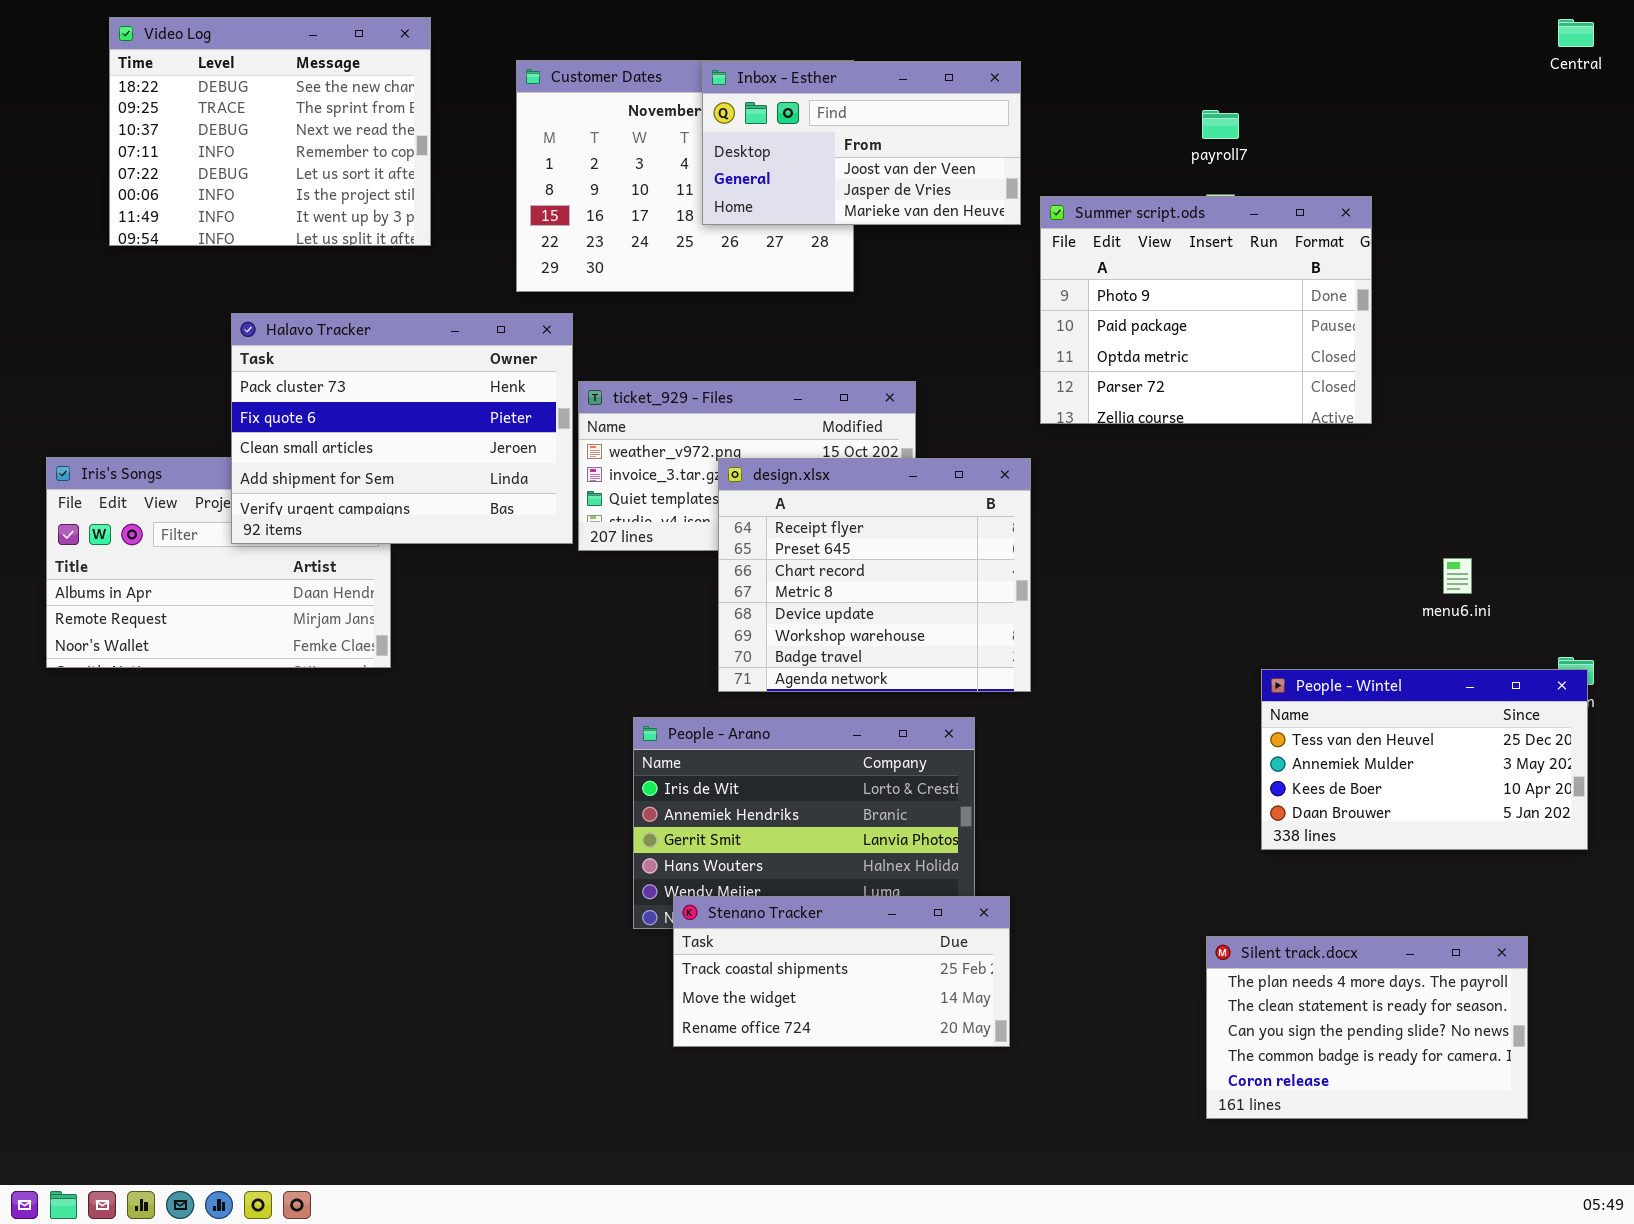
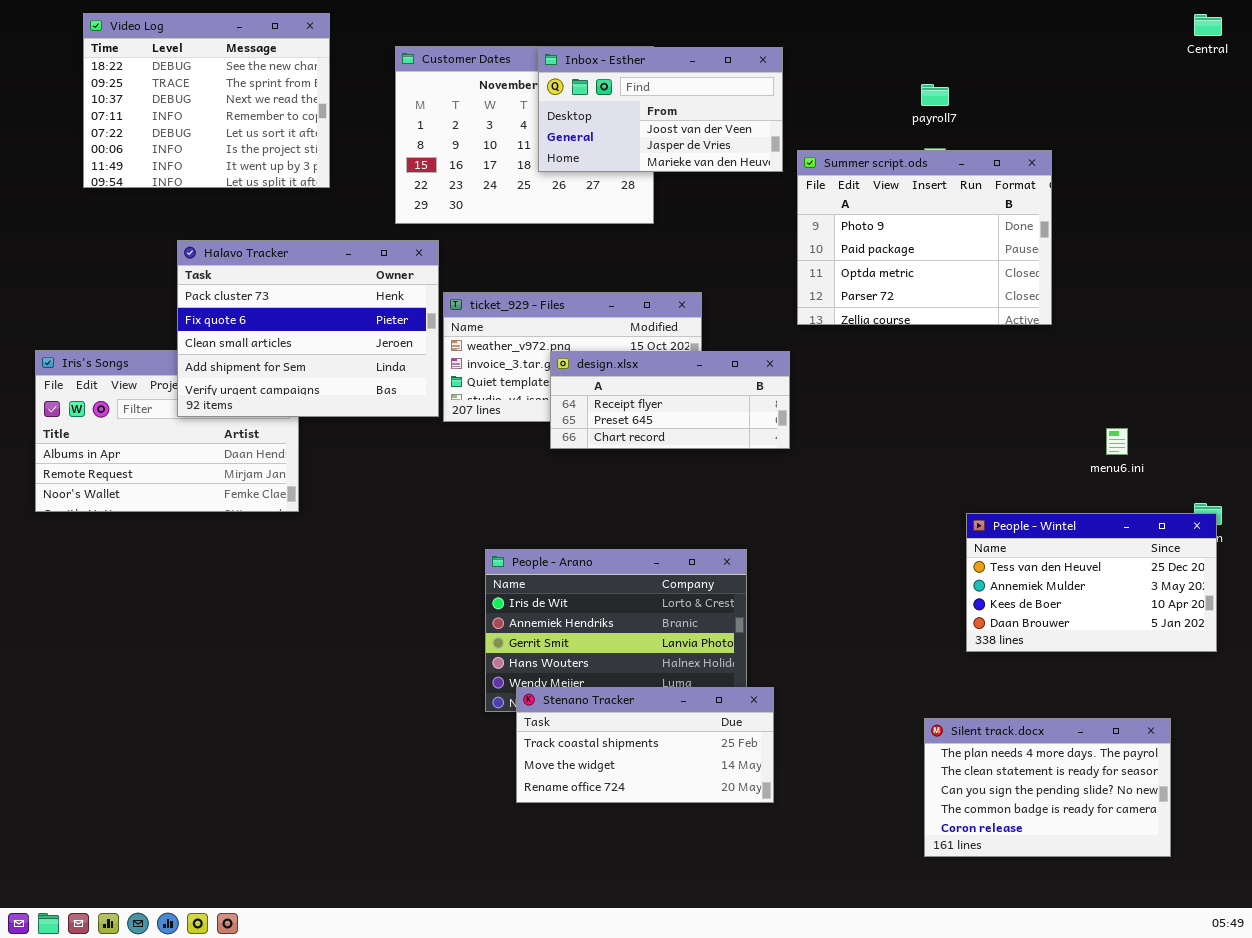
design.xlsx: [718,458,1031,692] -> [550,351,790,449], resized

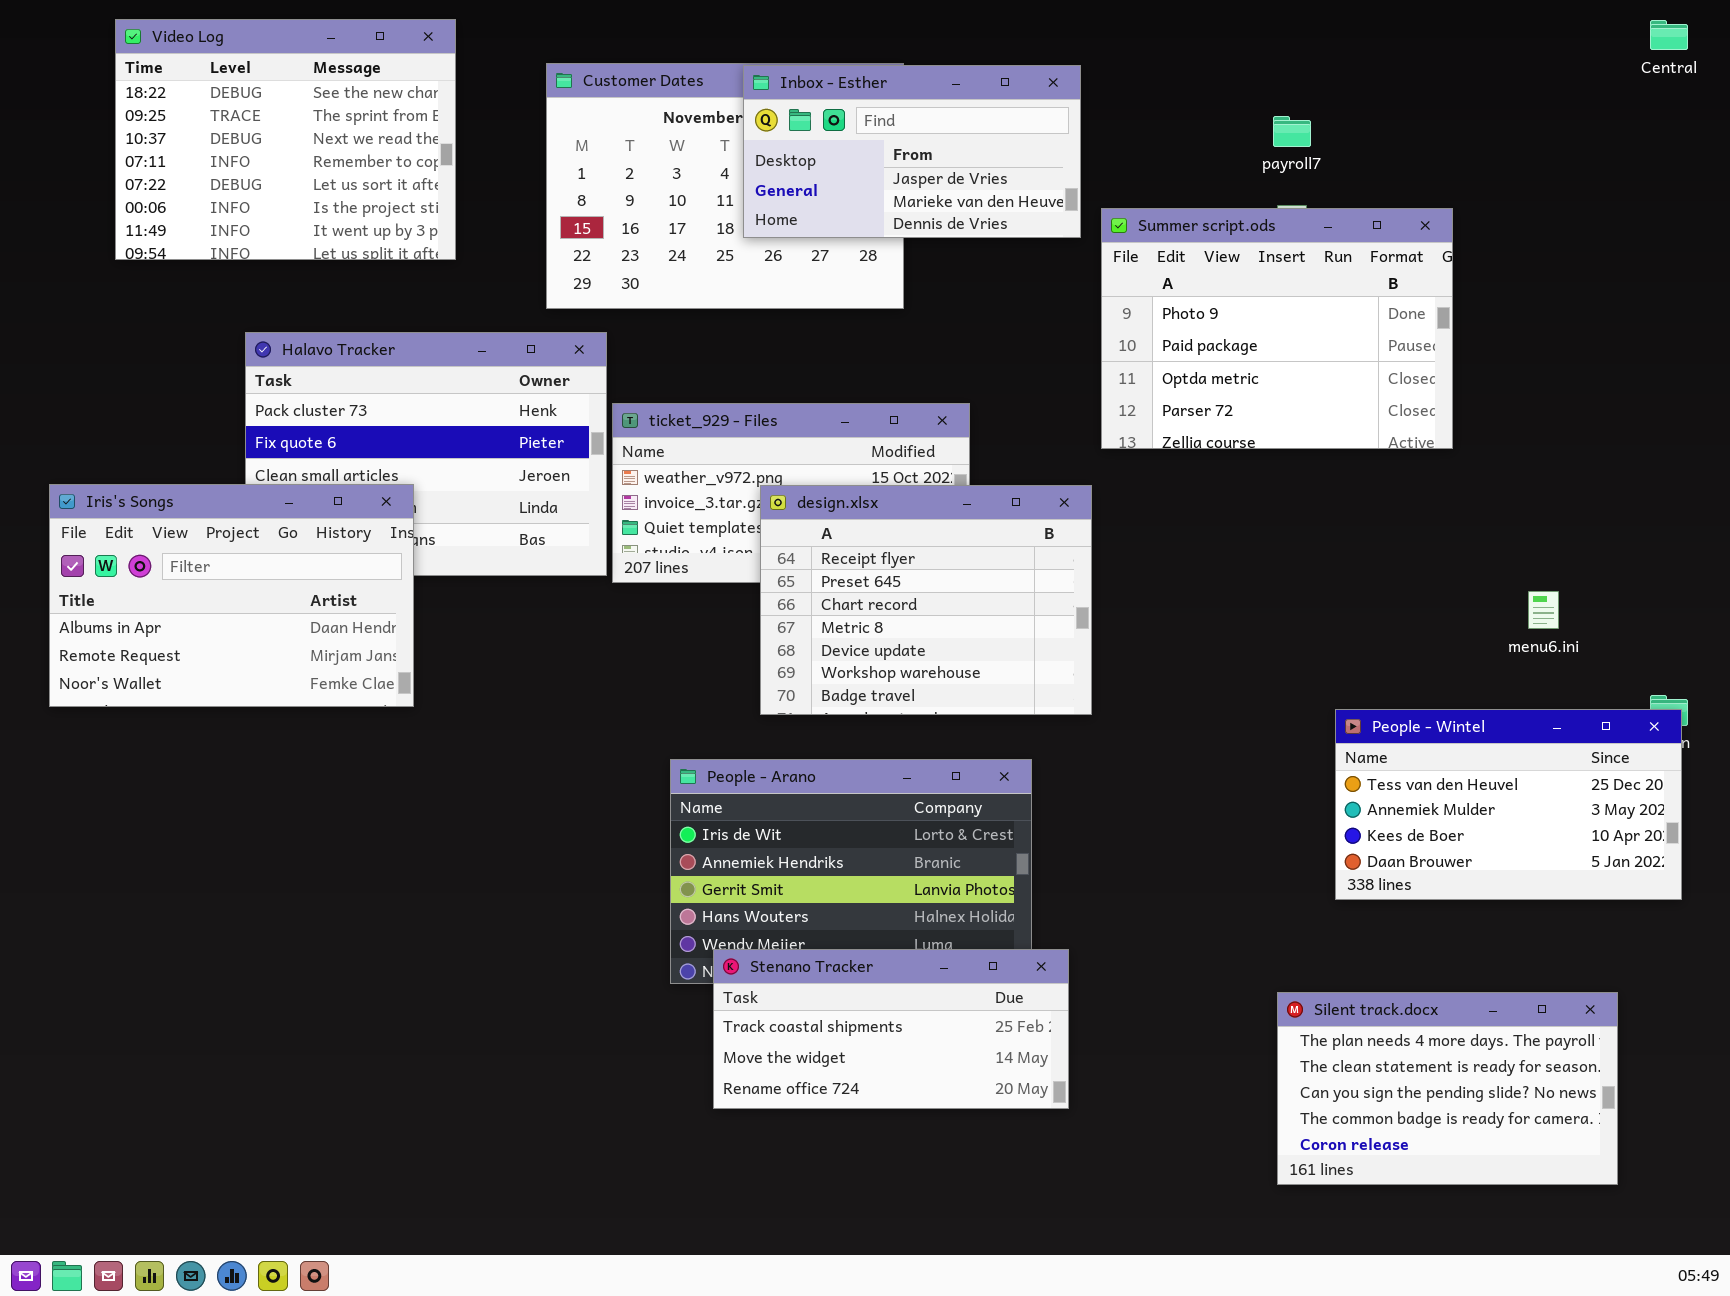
Inbox - Esther: [538,47,783,172] -> [743,65,1081,238], scrolled down 1 row
Iris's Songs: [35,350,299,512] -> [49,484,414,707], raised
design.xlsx: [550,351,790,449] -> [760,485,1092,715], resized

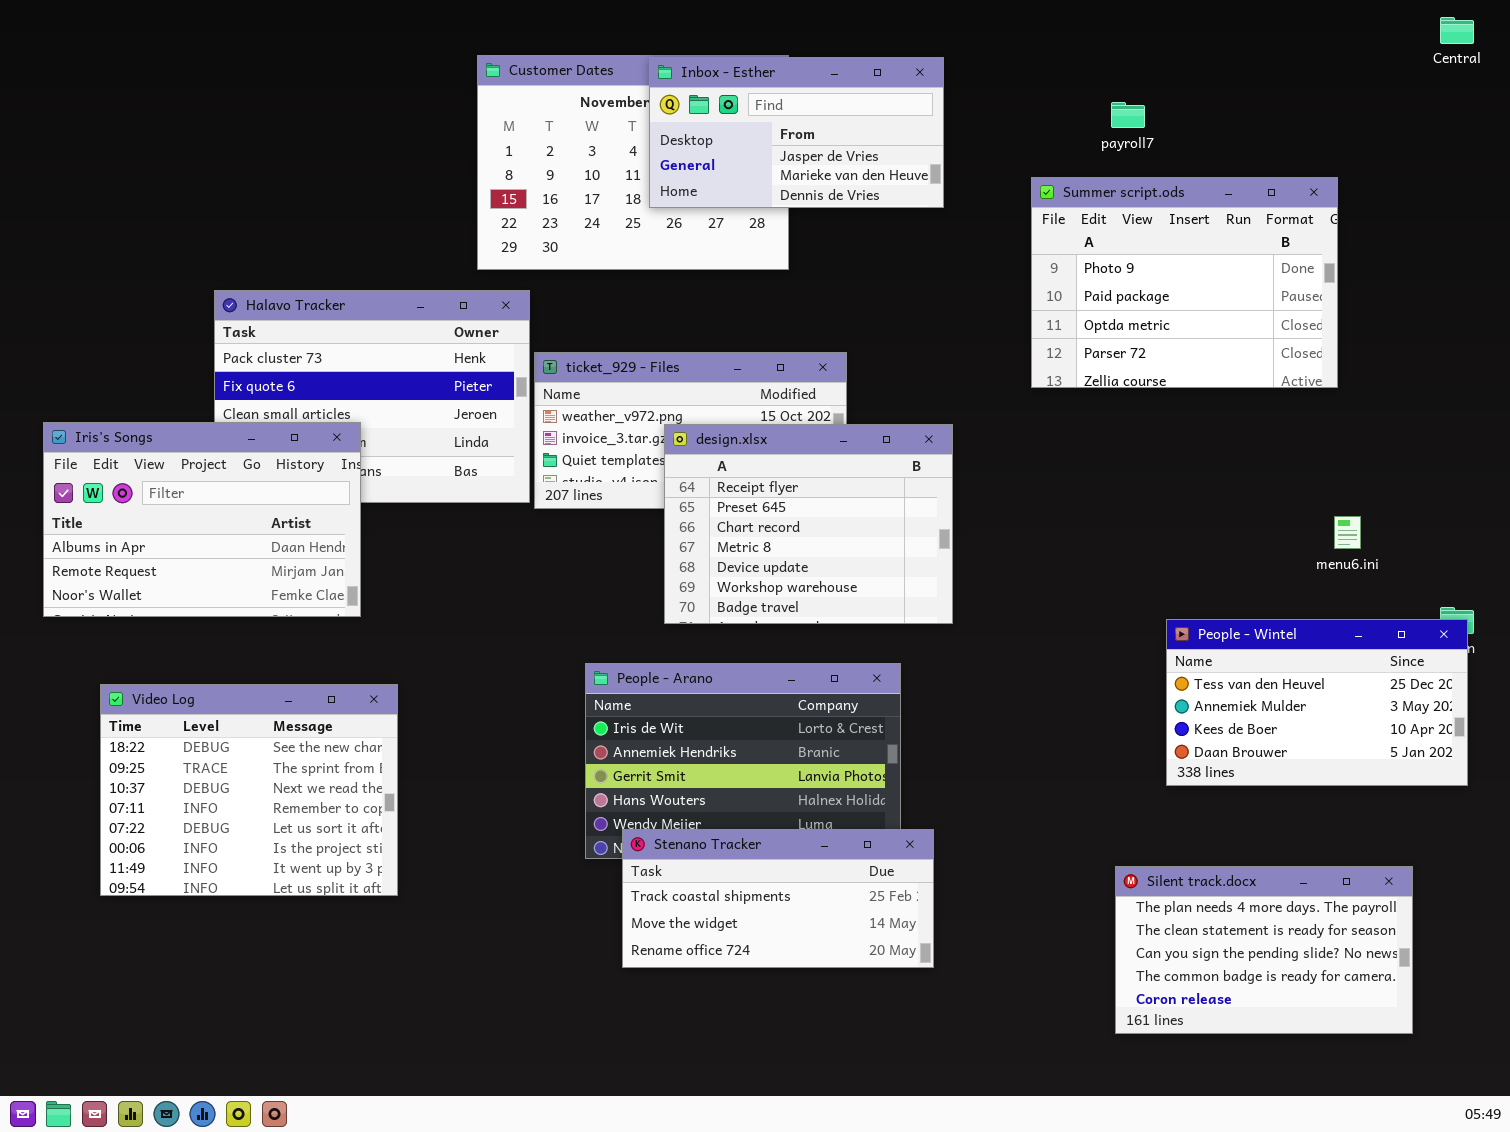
Video Log: [115,19,456,260] -> [100,684,398,896], moved
Summer script.ods: [1101,208,1453,449] -> [1031,177,1338,388], moved

